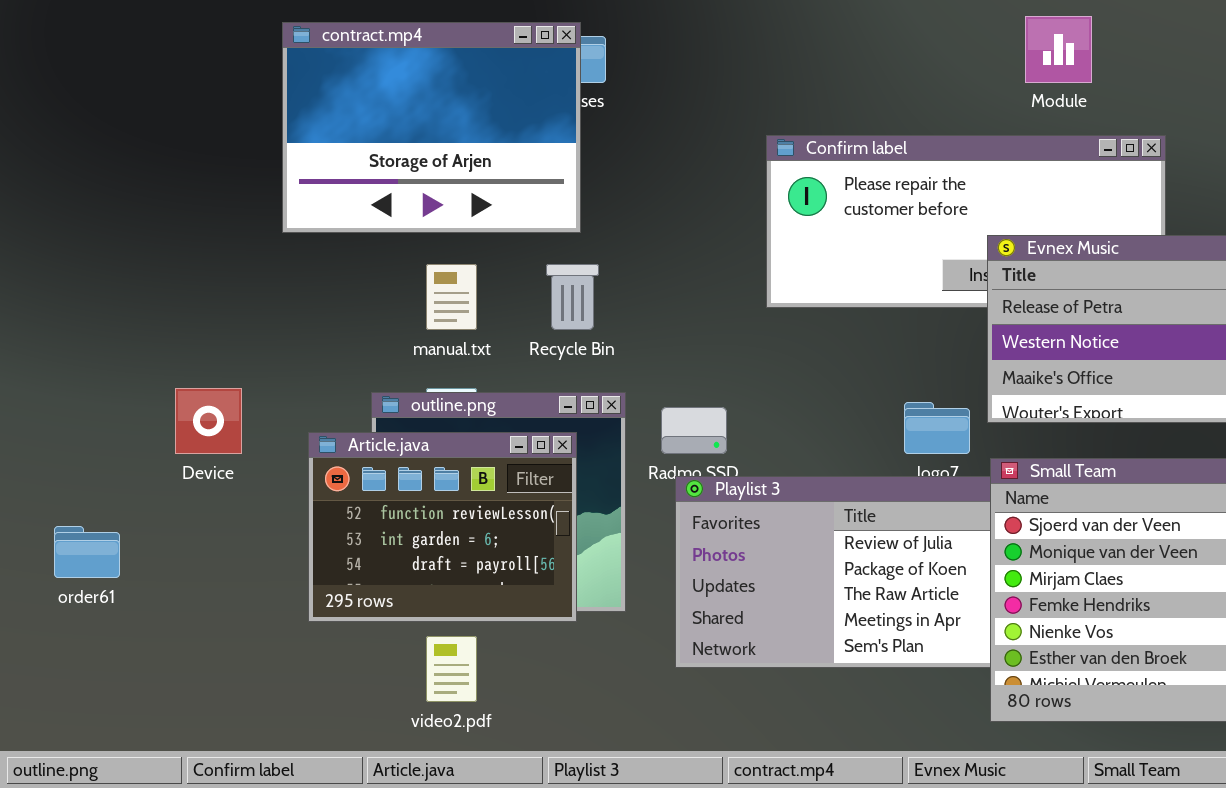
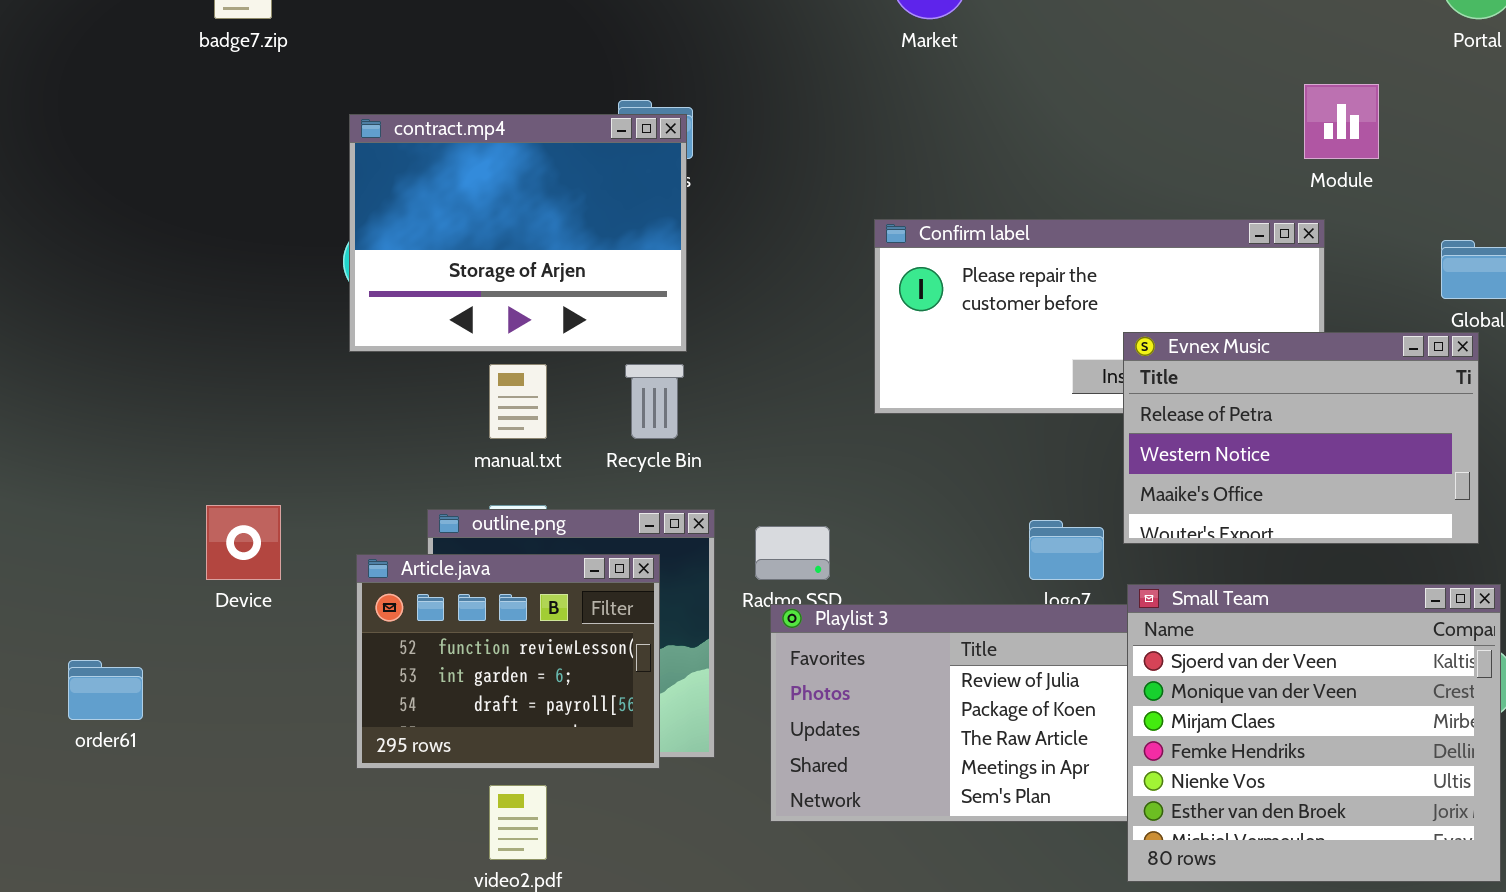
Module: [1025,16,1092,83] -> [1304,84,1379,159], moved
contract.mp4: [282,22,581,233] -> [349,114,687,352], moved

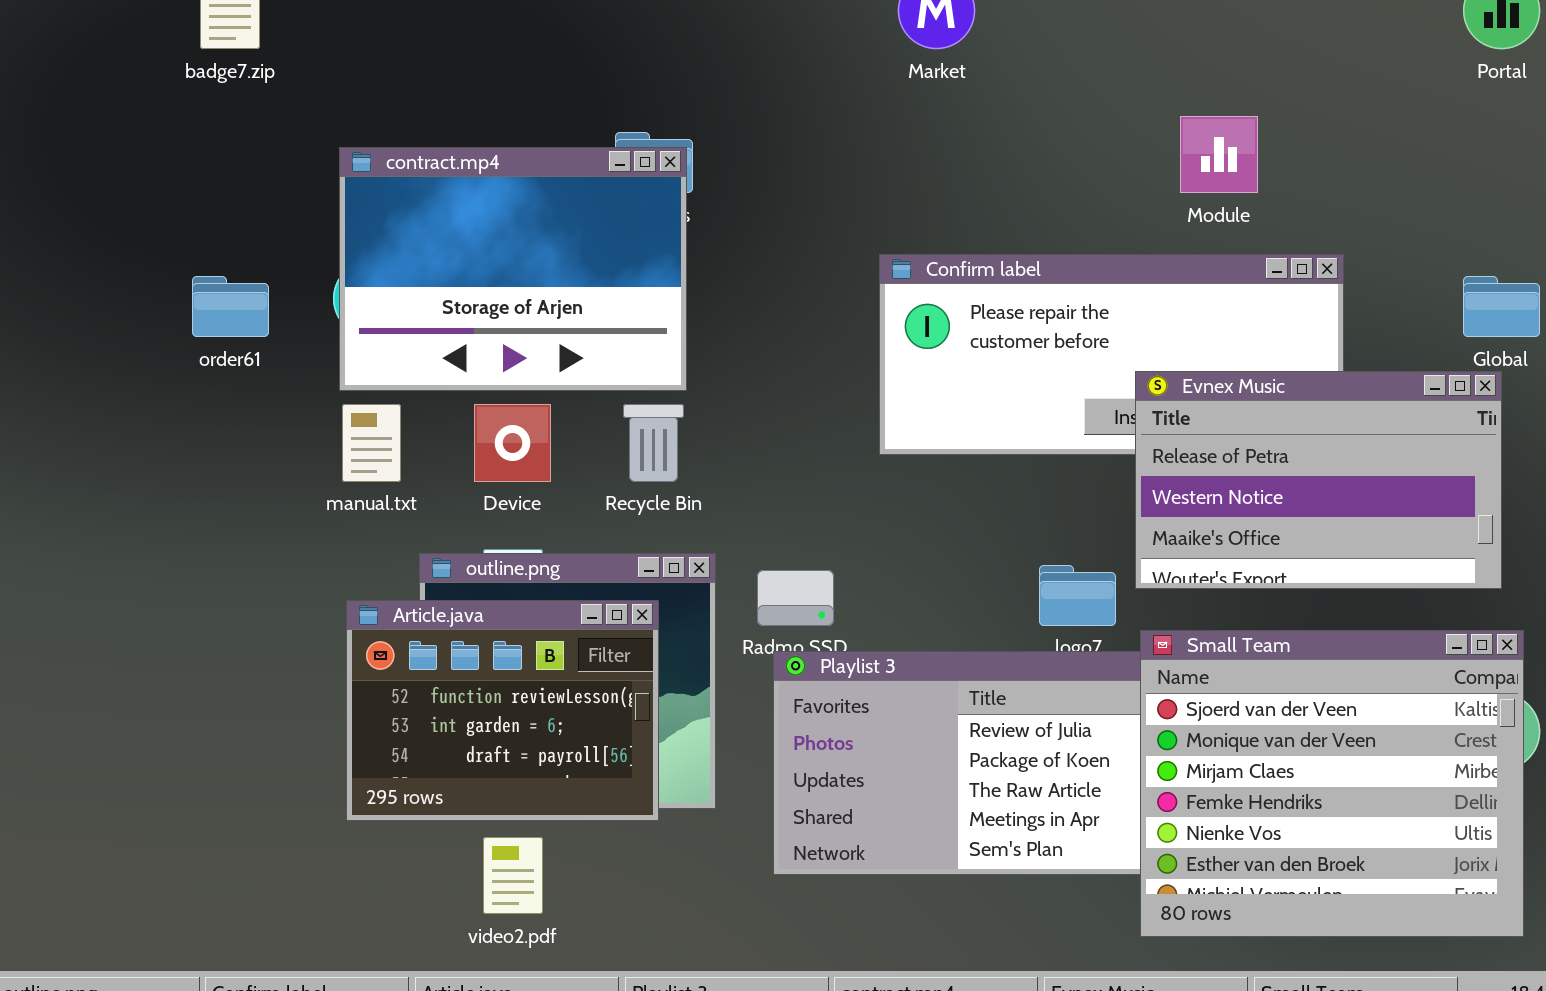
Module: [1304,84,1379,159] -> [1180,116,1258,193], moved
manual.txt: [489,364,547,439] -> [342,404,401,482], moved
Device: [206,505,281,580] -> [474,404,551,482], moved
order61: [68,660,143,720] -> [192,276,269,337], moved

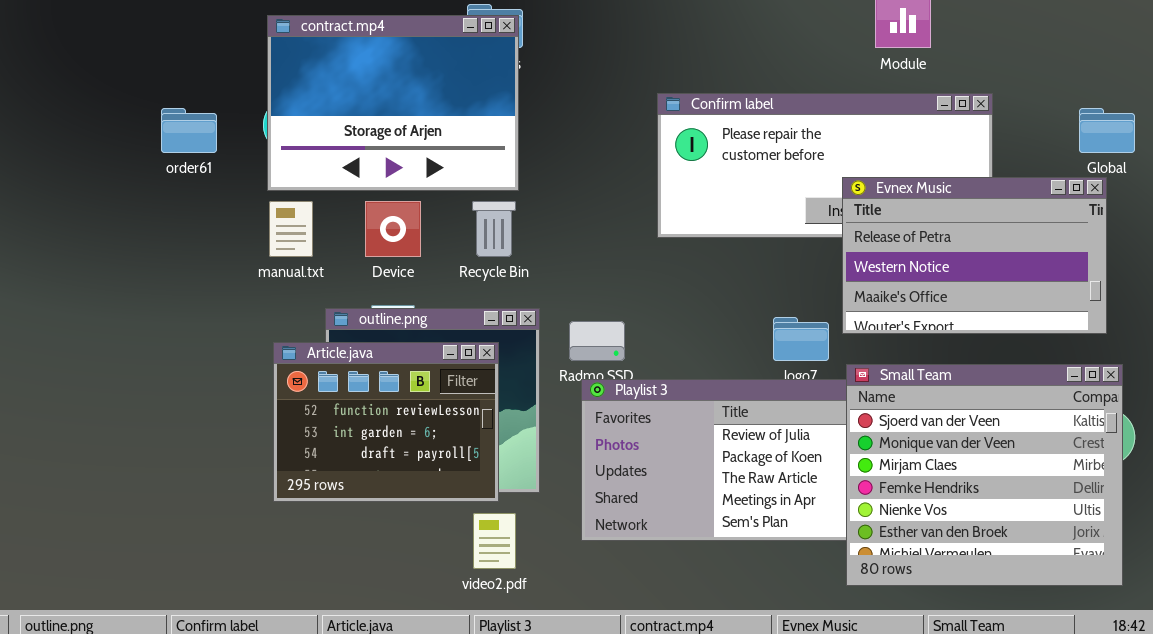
video2.pdf: [483,837,543,914] -> [473,513,516,569], moved

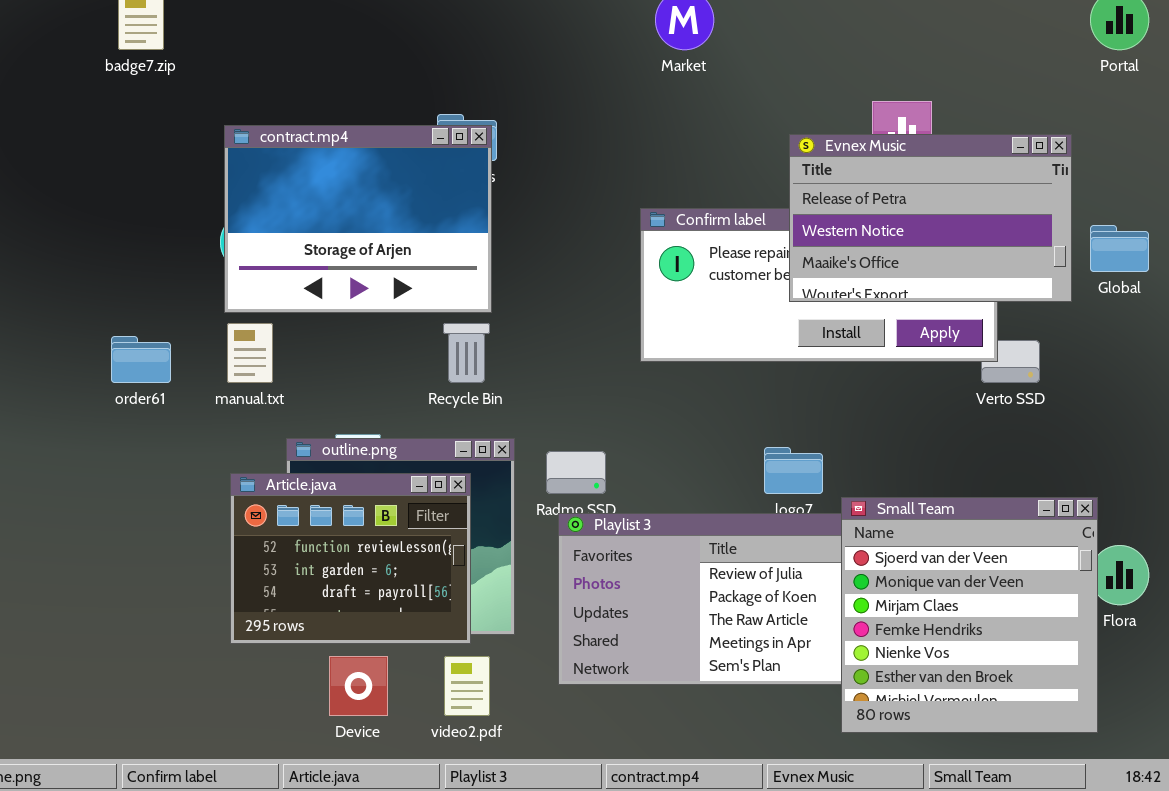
order61: [161,108,217,153] -> [111,336,171,383], moved
Evnex Music: [842,177,1107,334] -> [789,134,1072,302], moved
Device: [365,201,421,257] -> [329,656,388,716], moved
Small Team: [846,364,1123,586] -> [841,497,1098,733], resized

